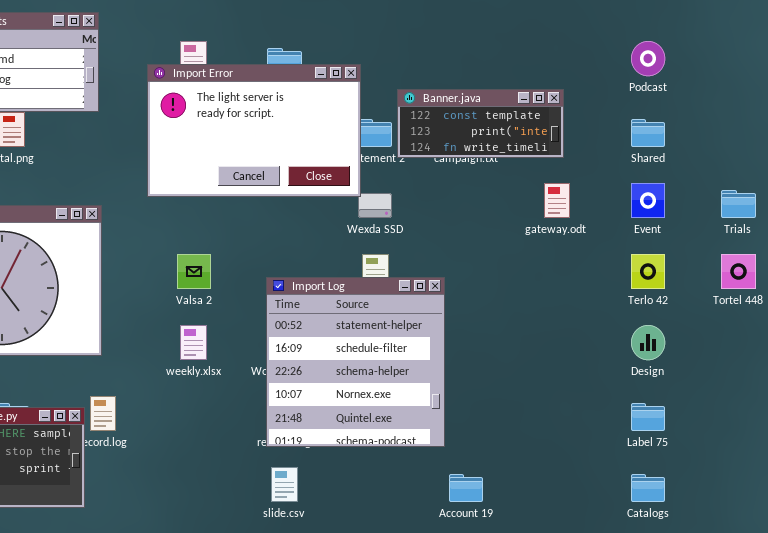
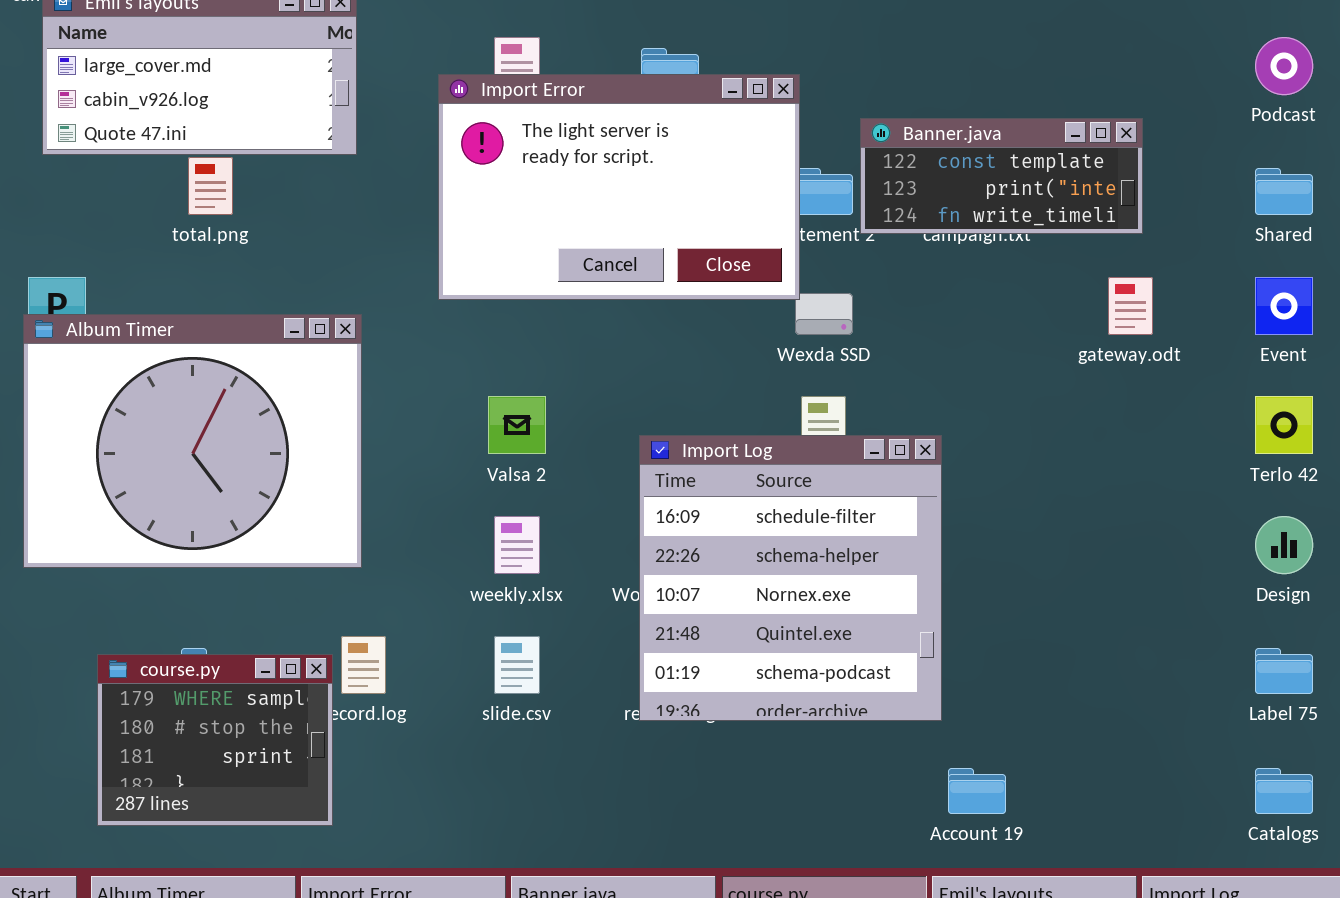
Import Log: [266,277,445,447] -> [639,435,942,721], scrolled down 1 row
slide.csv: [271,467,298,502] -> [494,636,540,694], moved

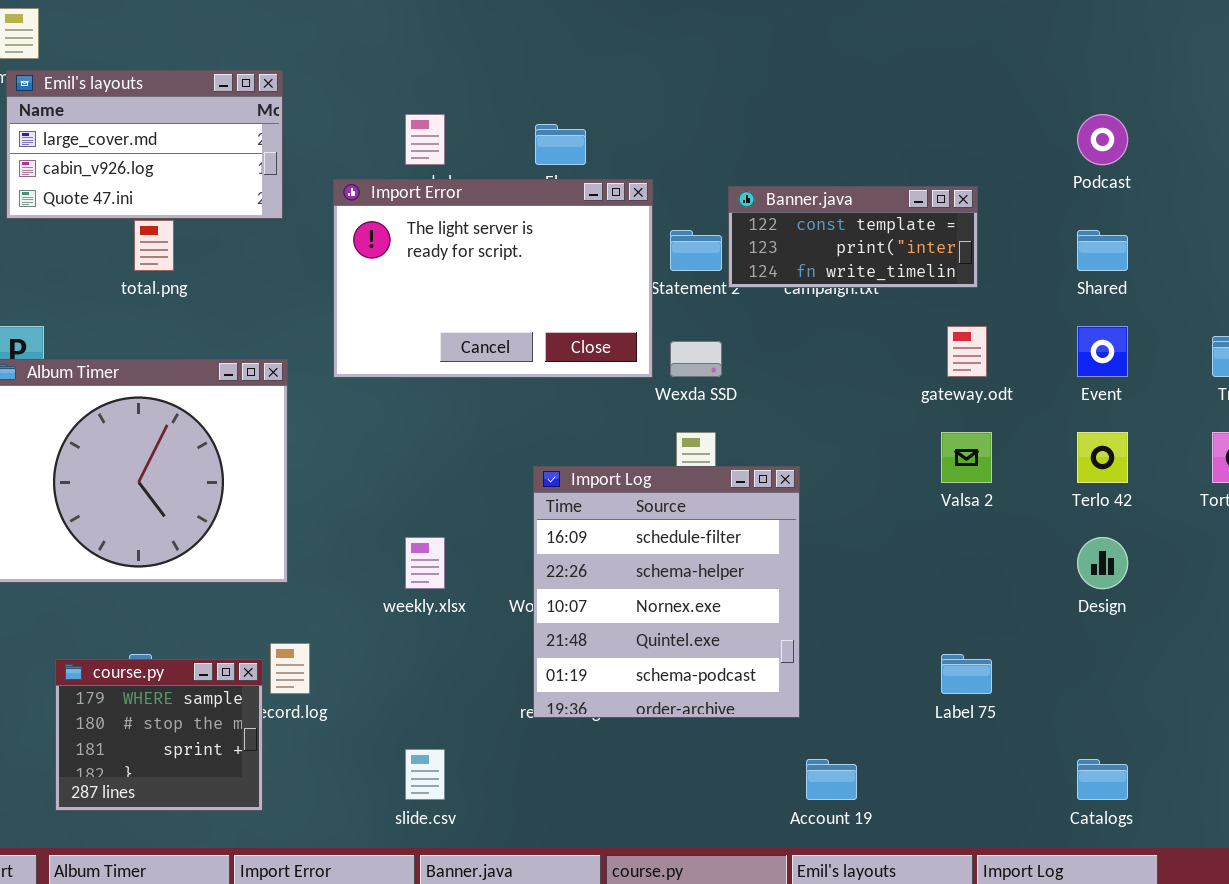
Import Error: [438,74,800,300] -> [333,179,653,378], moved
Valsa 2: [488,396,546,454] -> [941,432,992,483], moved
slide.csv: [494,636,540,694] -> [405,749,445,800], moved
Label 75: [1255,648,1313,694] -> [941,654,992,694], moved

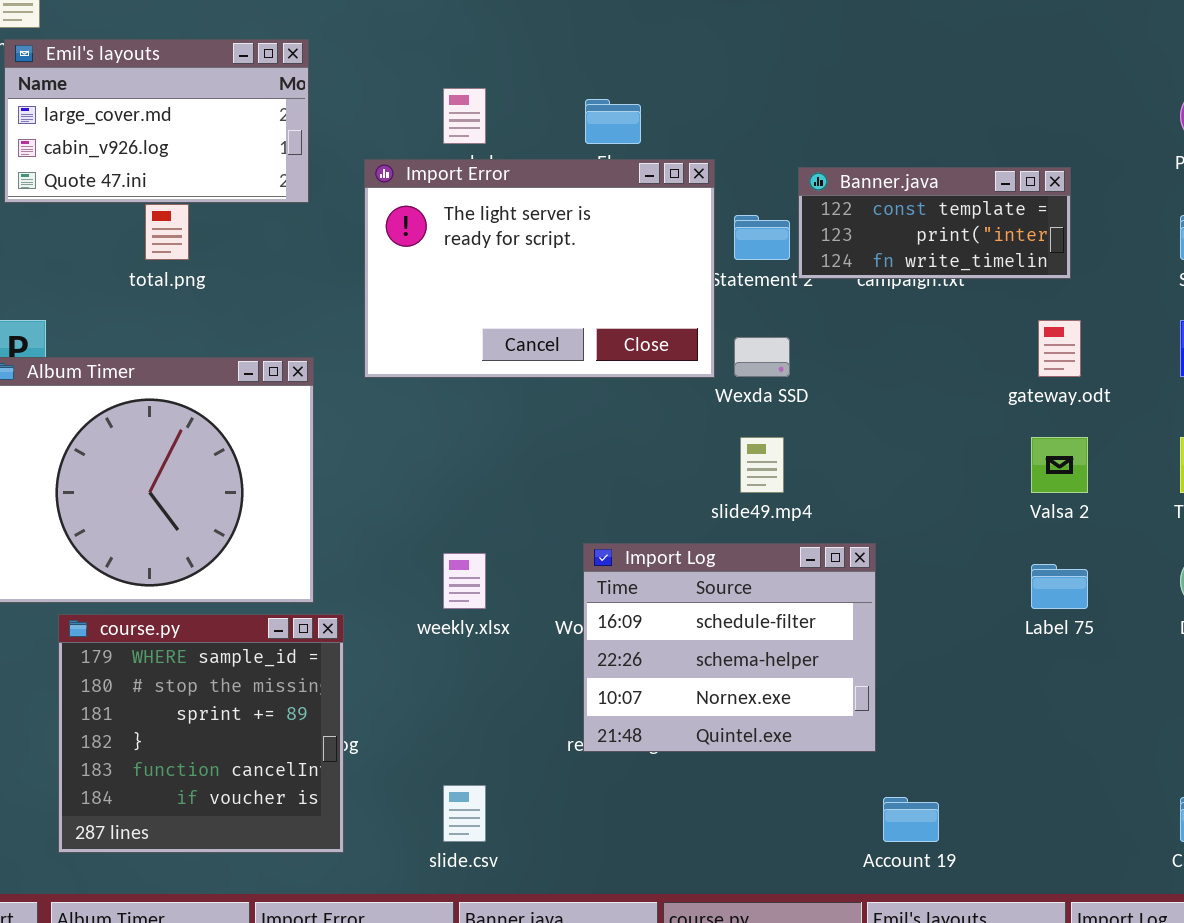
Import Log: [533,466,800,718] -> [583,543,876,752], resized
Label 75: [941,654,992,694] -> [1031,564,1088,609], moved
course.py: [55,659,263,811] -> [58,614,344,853], resized

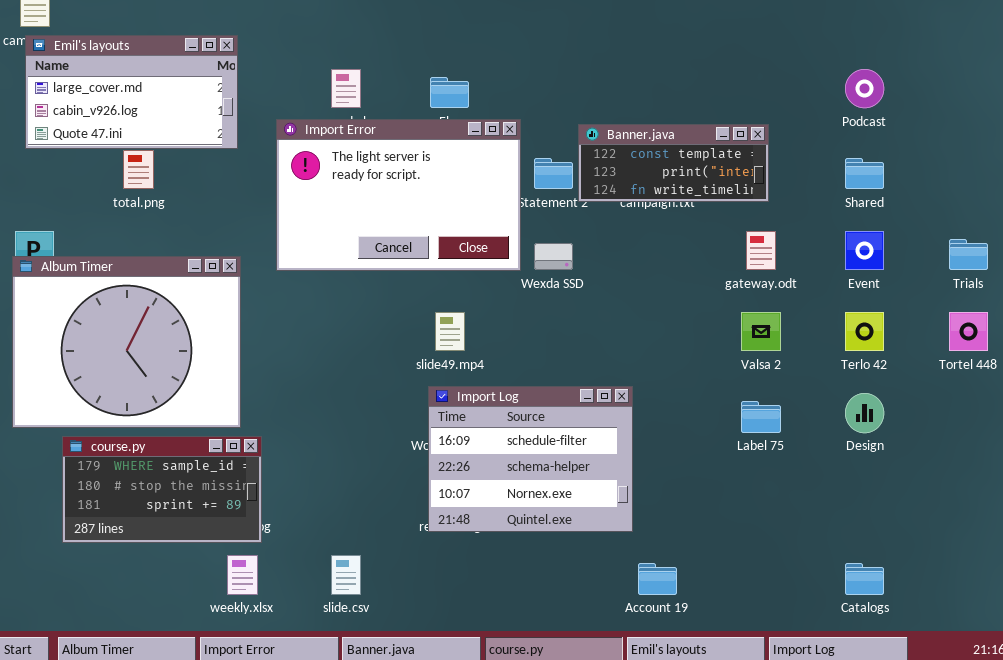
slide49.mp4: [740,437,784,493] -> [435,312,465,351], moved
weekly.xlsx: [443,553,486,609] -> [227,555,258,595], moved
course.py: [58,614,344,853] -> [62,436,262,543], resized

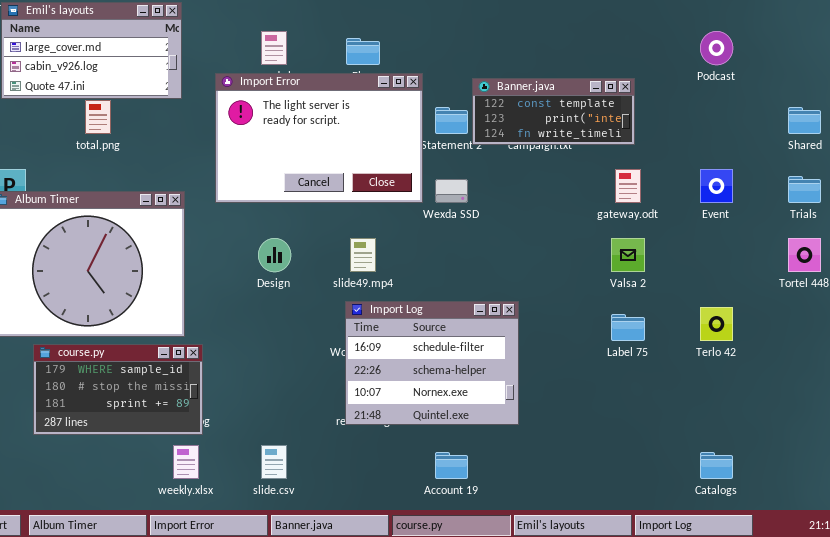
Shared: [845,158,884,189] -> [788,107,821,134], moved
Terlo 42: [845,312,884,351] -> [700,307,733,341], moved
Design: [845,393,884,433] -> [258,238,291,272], moved
Account 19: [638,563,677,595] -> [435,452,468,479], moved

